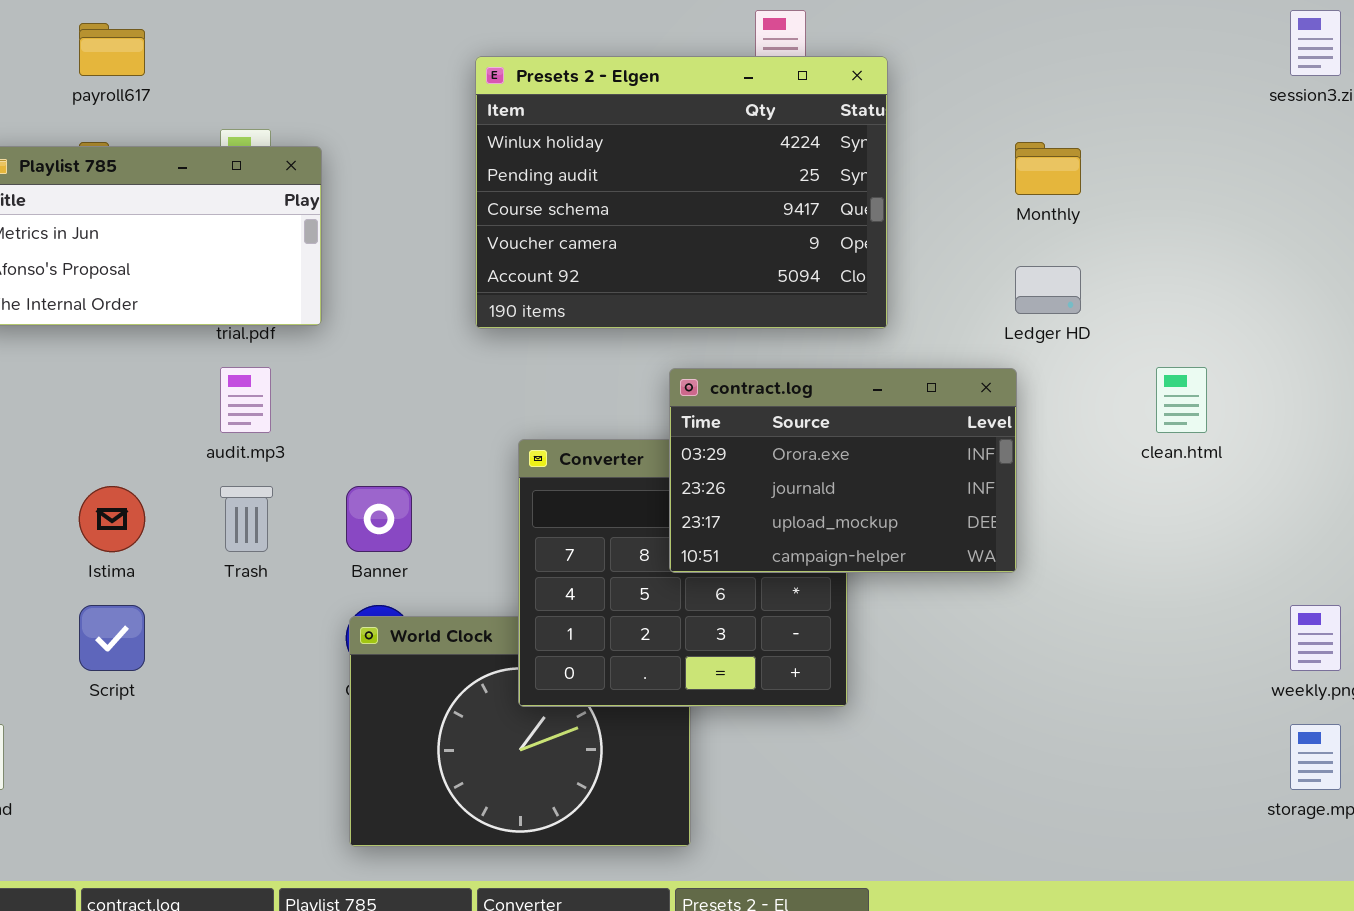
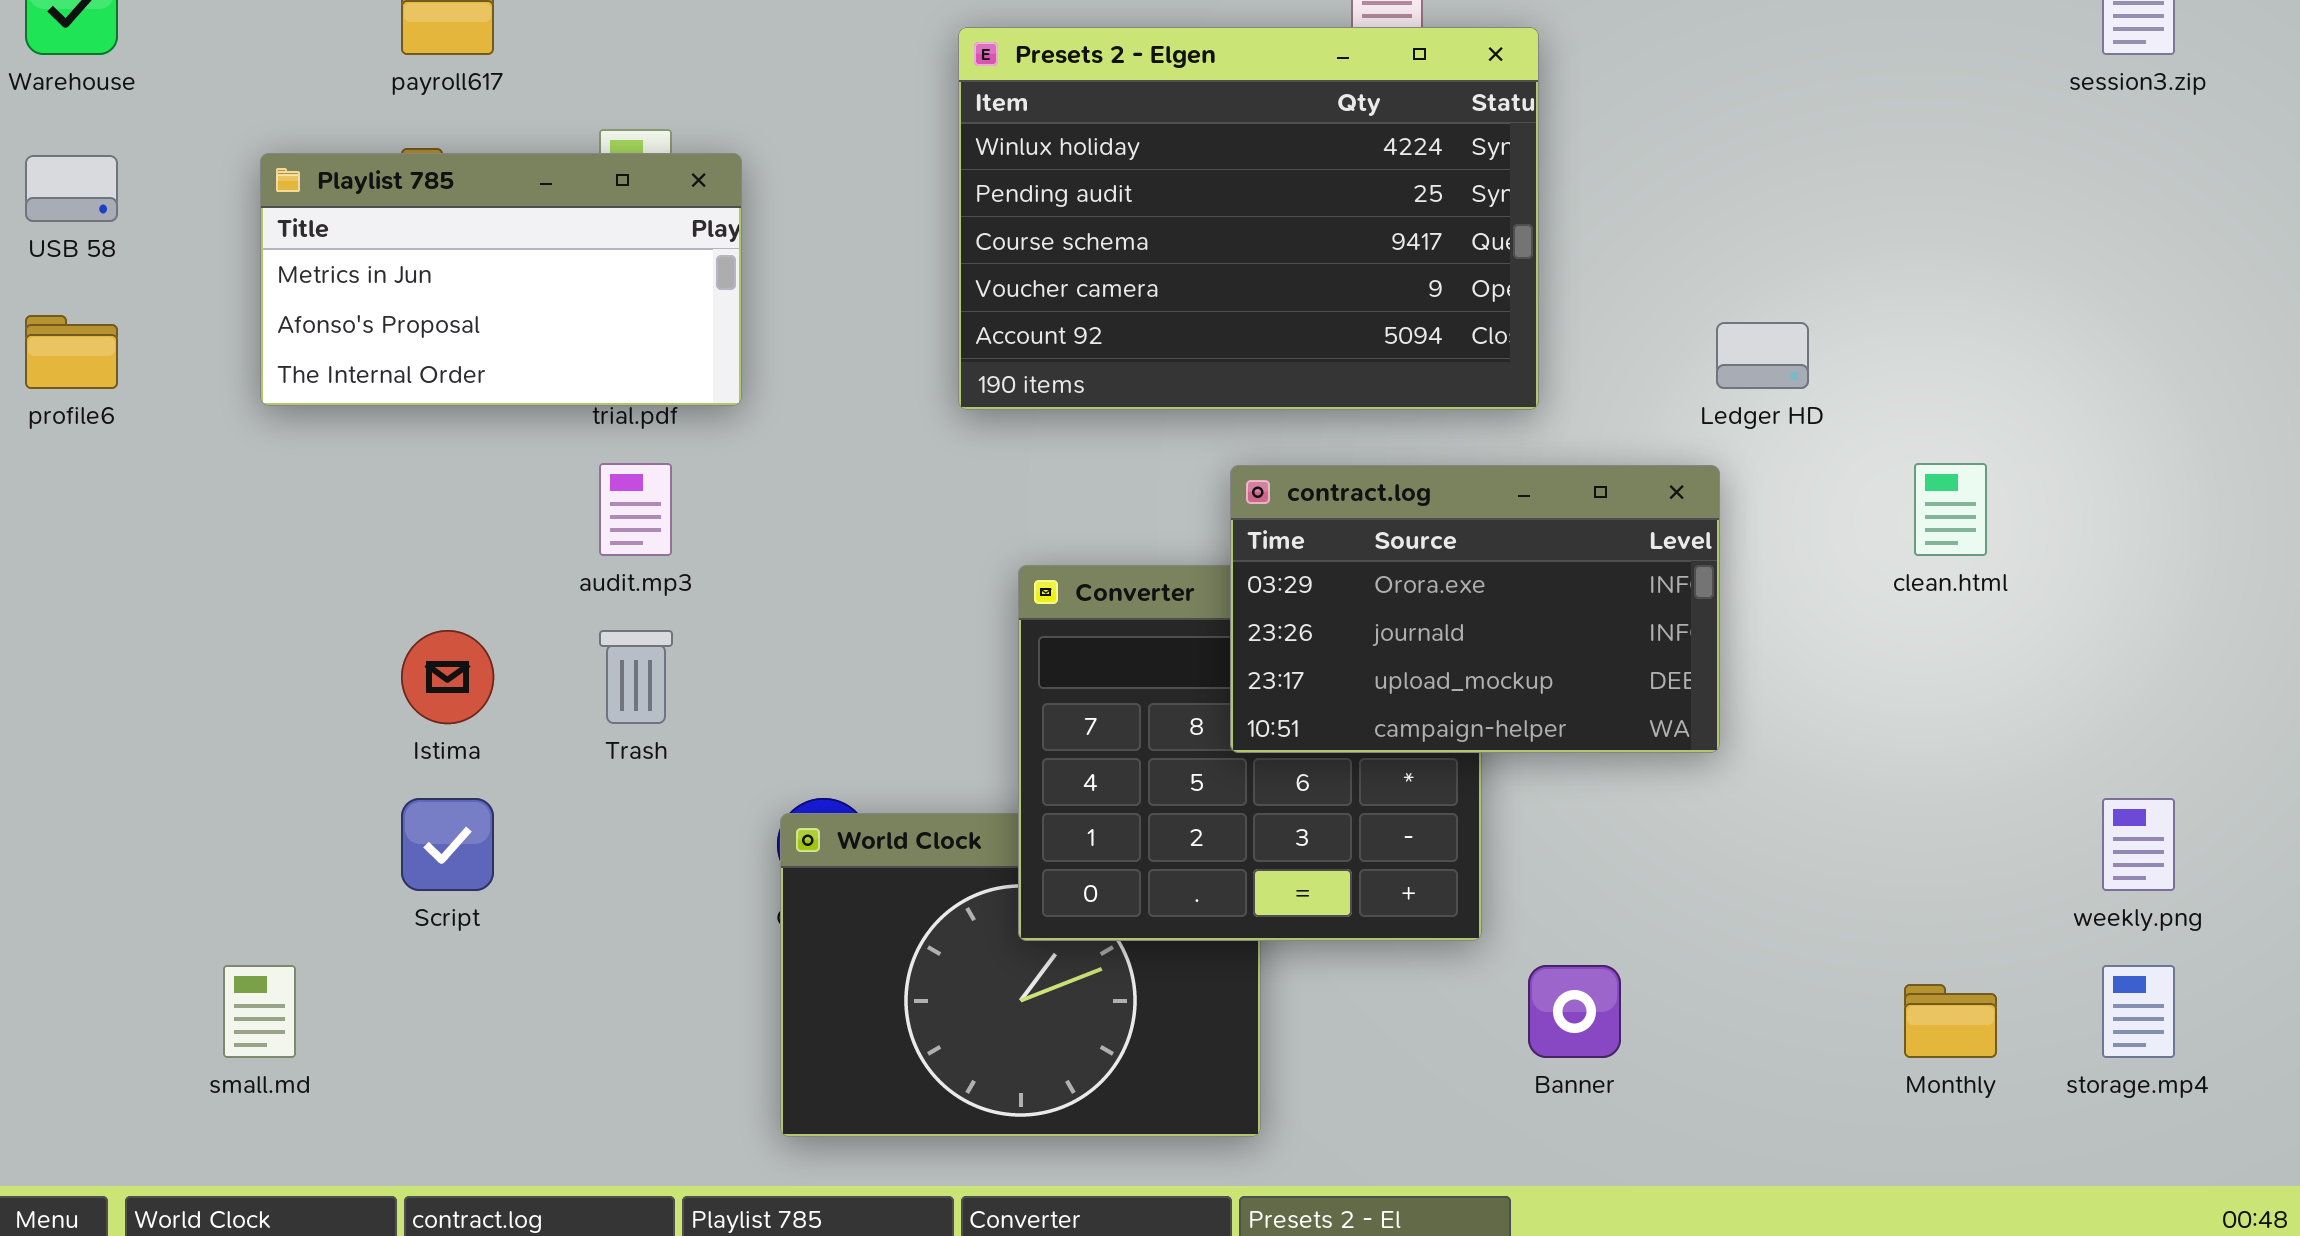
Monthly: [1015,142,1081,195] -> [1904,984,1997,1058], moved
Banner: [346,486,412,552] -> [1528,965,1621,1058], moved

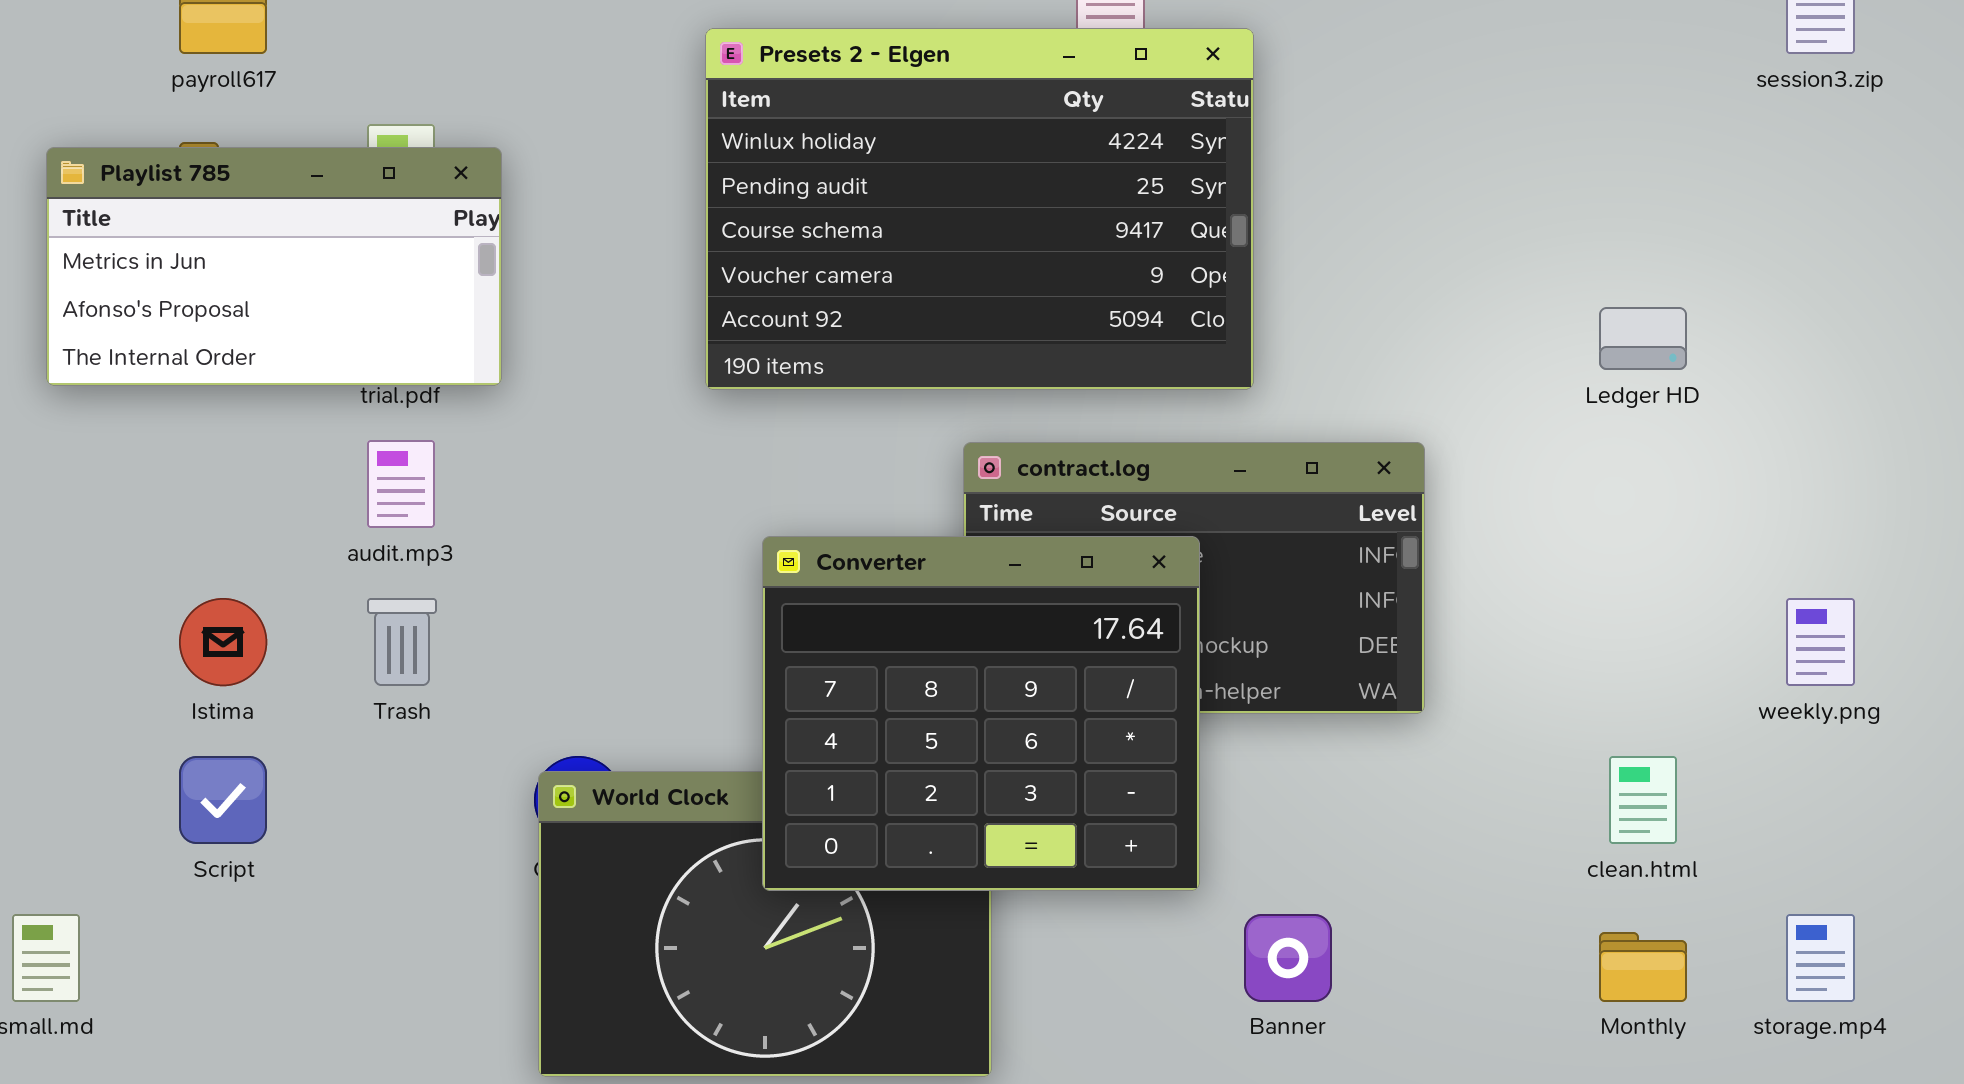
Ledger HD: [1716,322,1809,389] -> [1599,307,1687,370], moved
clean.html: [1914,463,1987,556] -> [1609,756,1677,844], moved
Converter: [1018,565,1482,941] -> [762,536,1200,891], raised
weekly.png: [2102,798,2175,891] -> [1786,598,1855,686], moved

